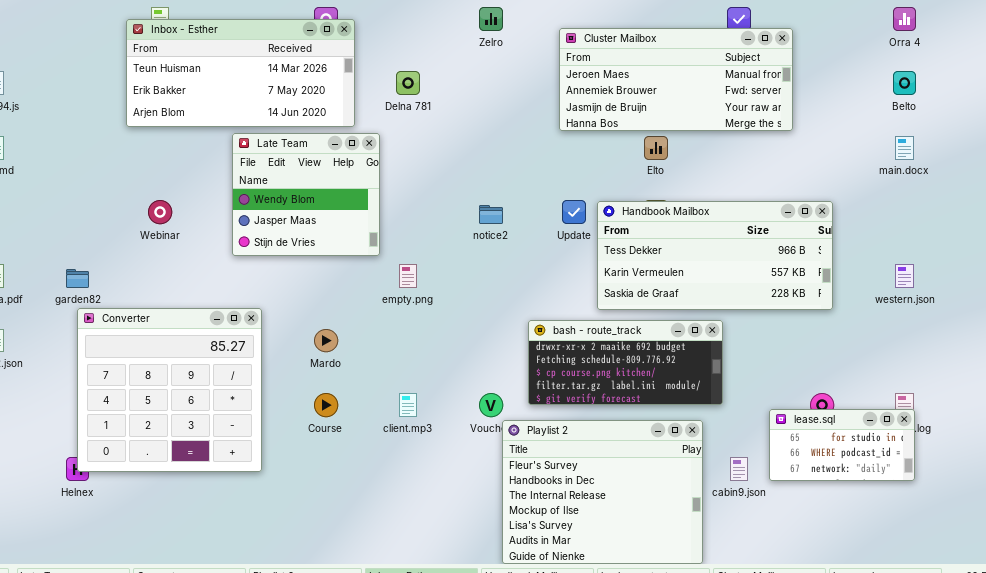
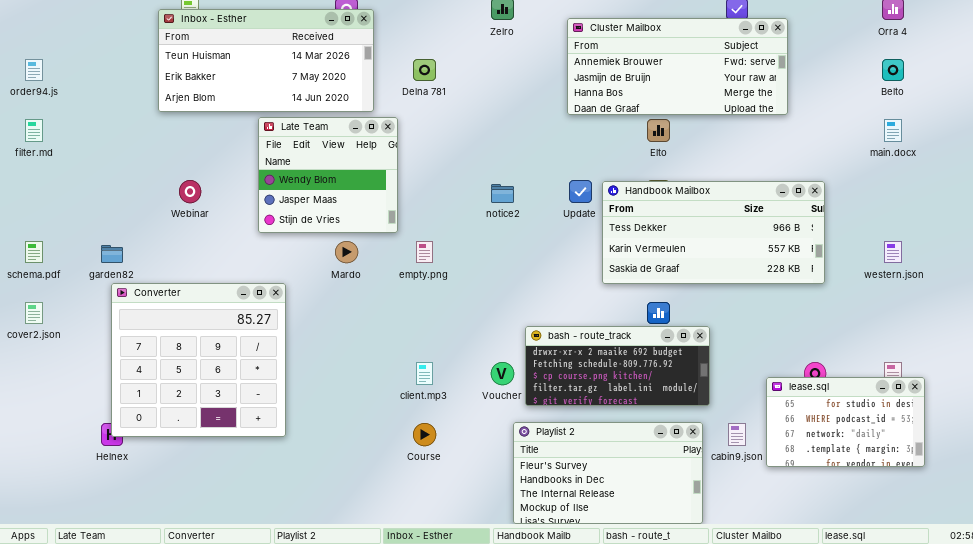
Cluster Mailbox: [559,28,793,131] -> [567,18,788,115], scrolled down 1 row
bash - route_track: [528,320,723,405] -> [525,326,710,406], moved
Mardo: [314,329,338,352] -> [335,241,358,263], moved
Course: [314,393,338,417] -> [413,423,436,446], moved
lease.sql: [769,409,915,481] -> [766,377,925,467], resized
Playlist 2: [502,420,703,564] -> [513,422,703,524], resized

